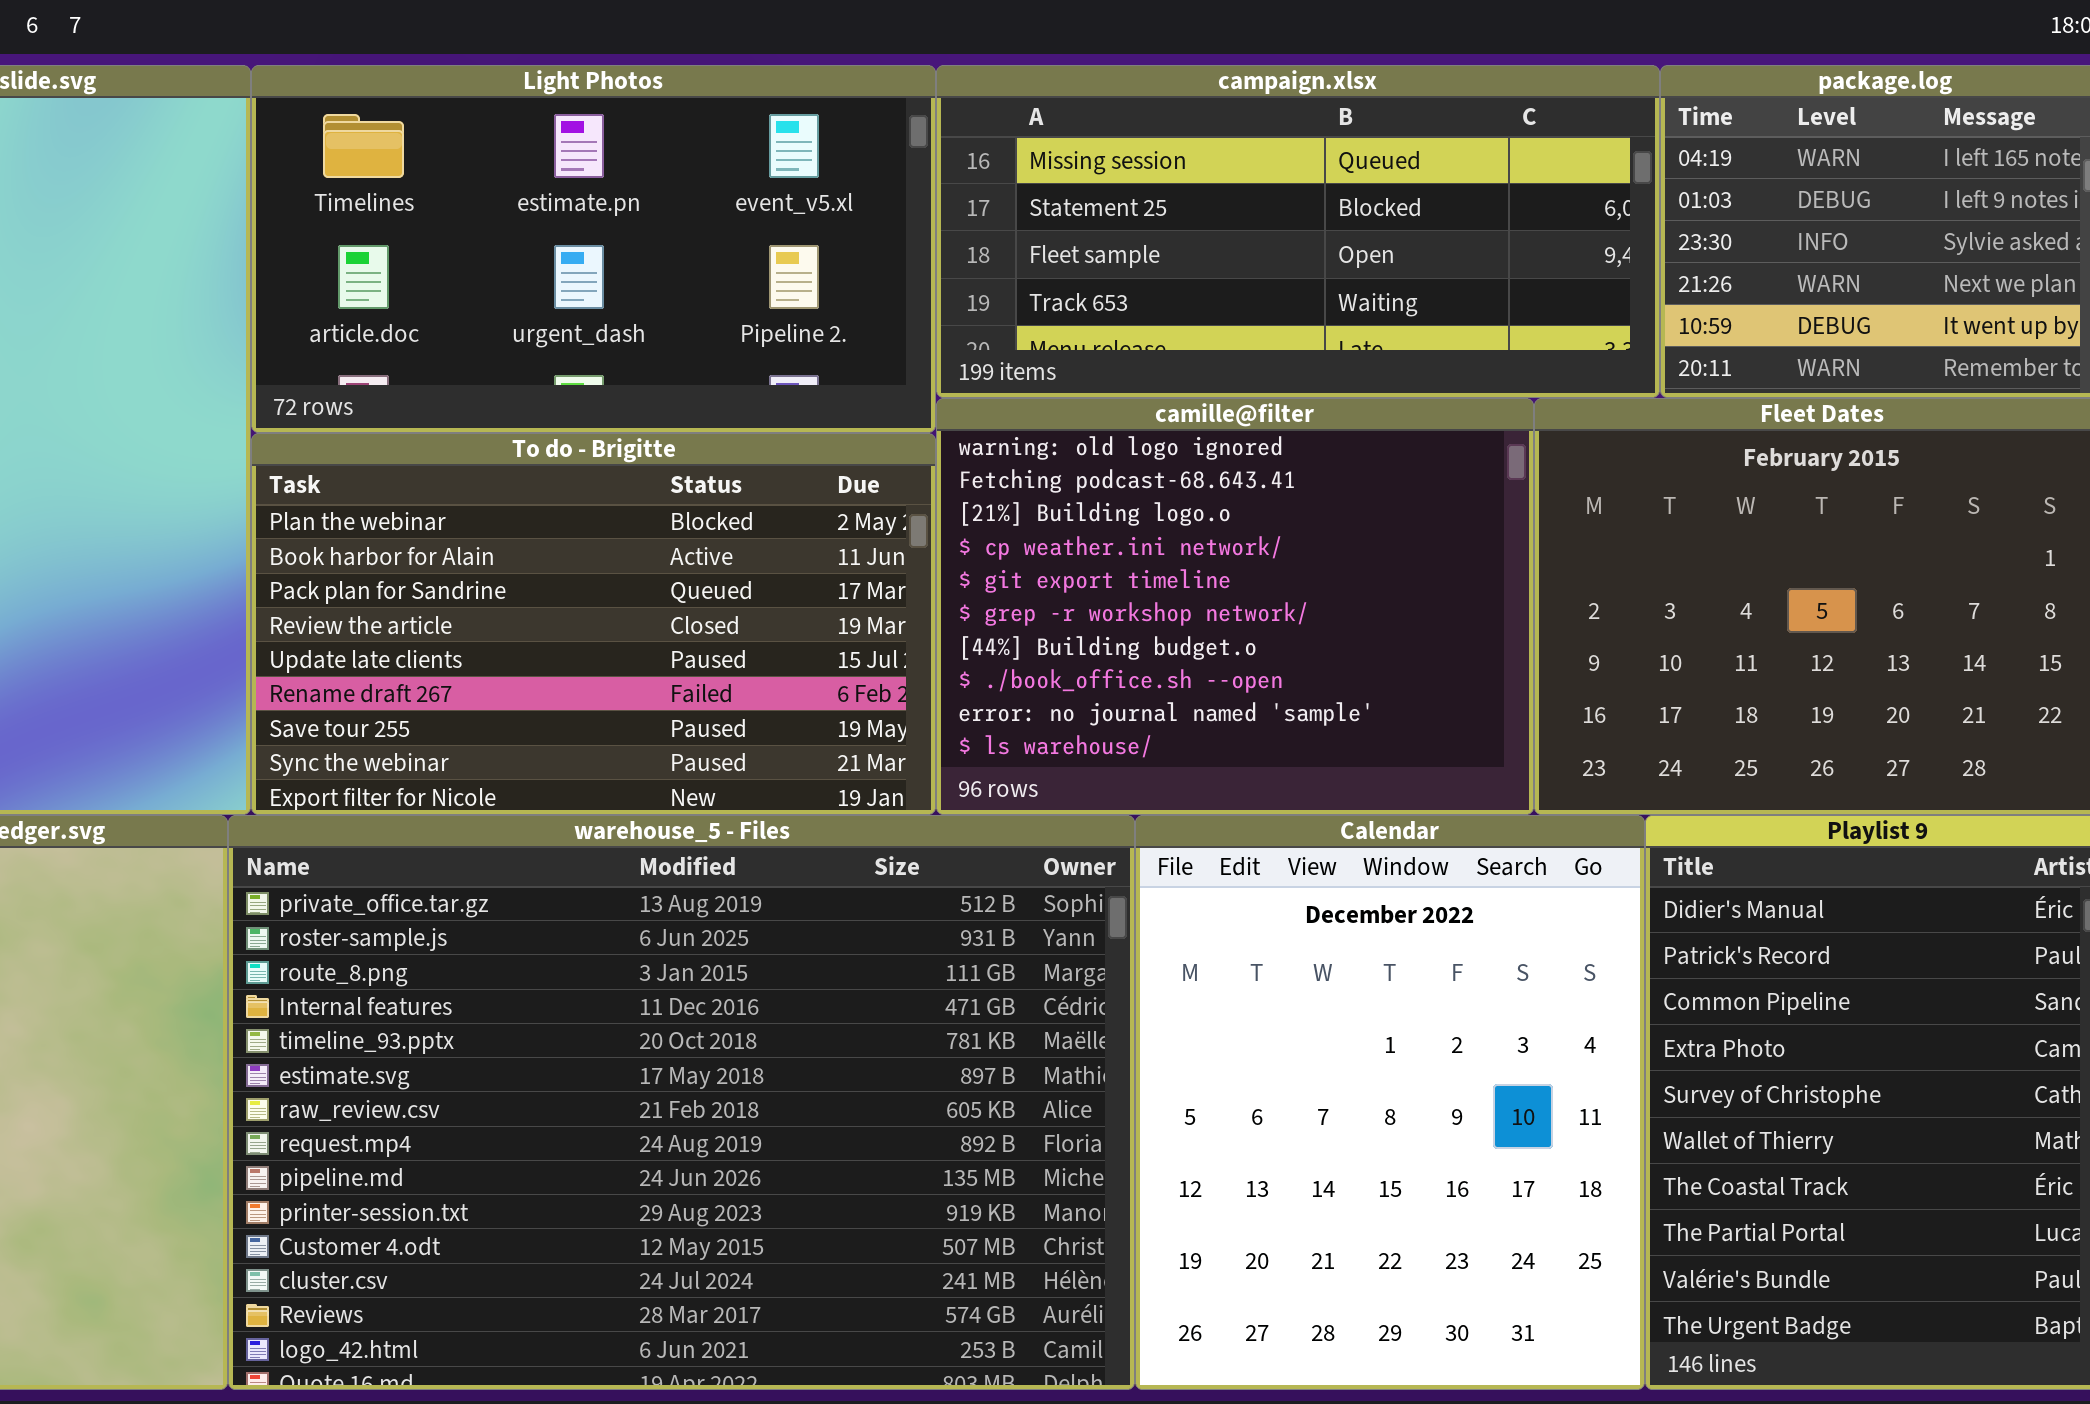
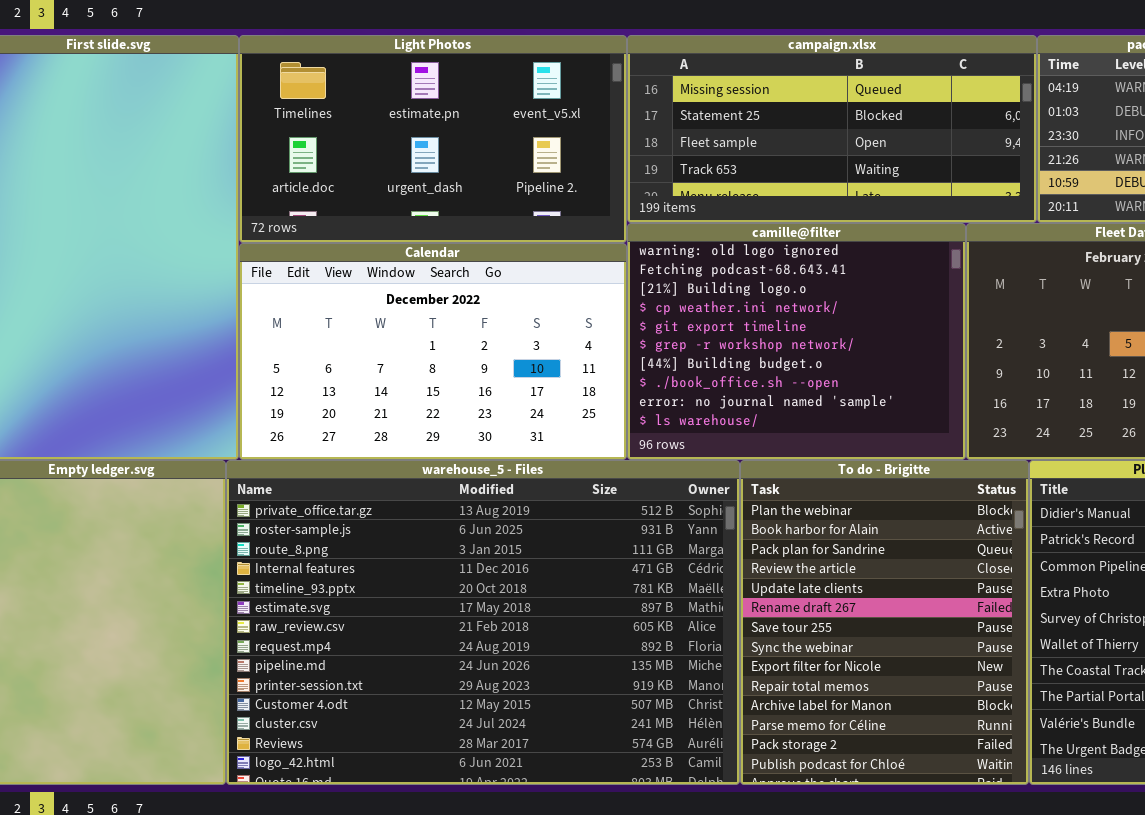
To do - Brigitte: [251,433,936,815] -> [740,460,1029,785], moved, resized
Calendar: [1135,815,1645,1390] -> [239,243,627,460], moved, resized

